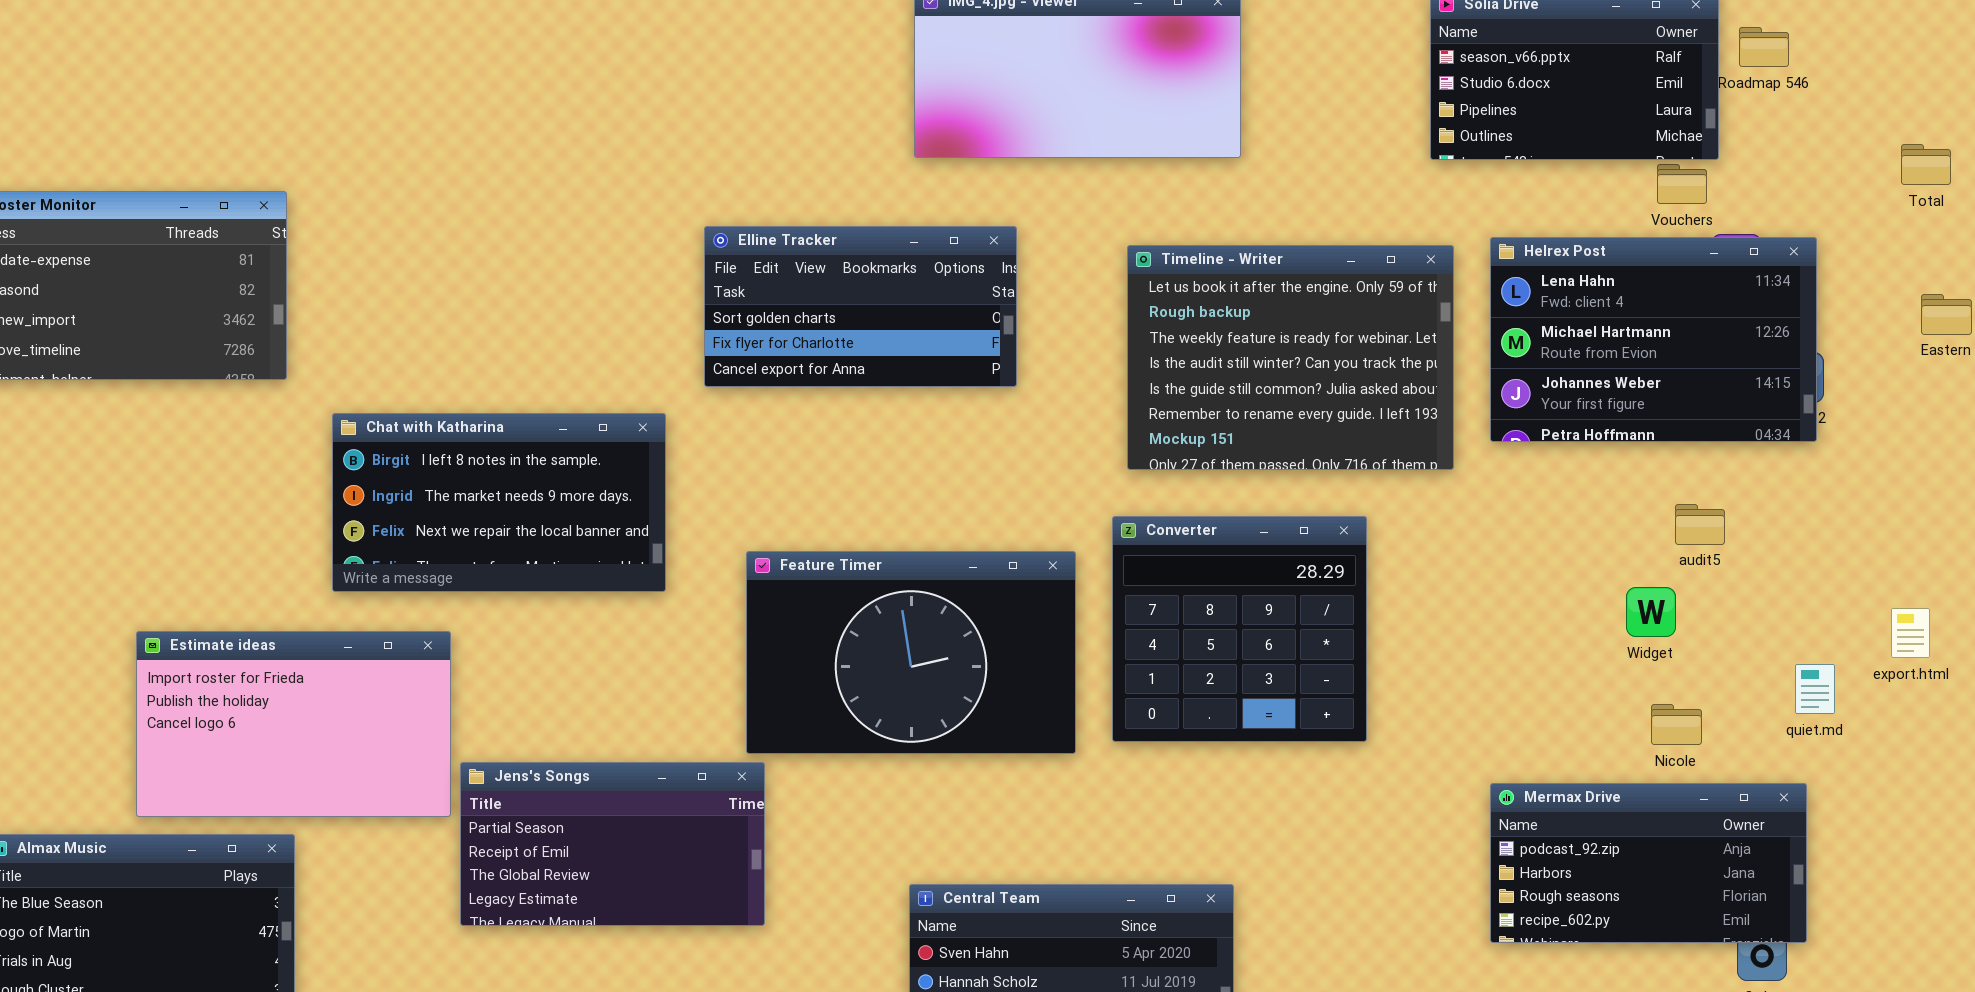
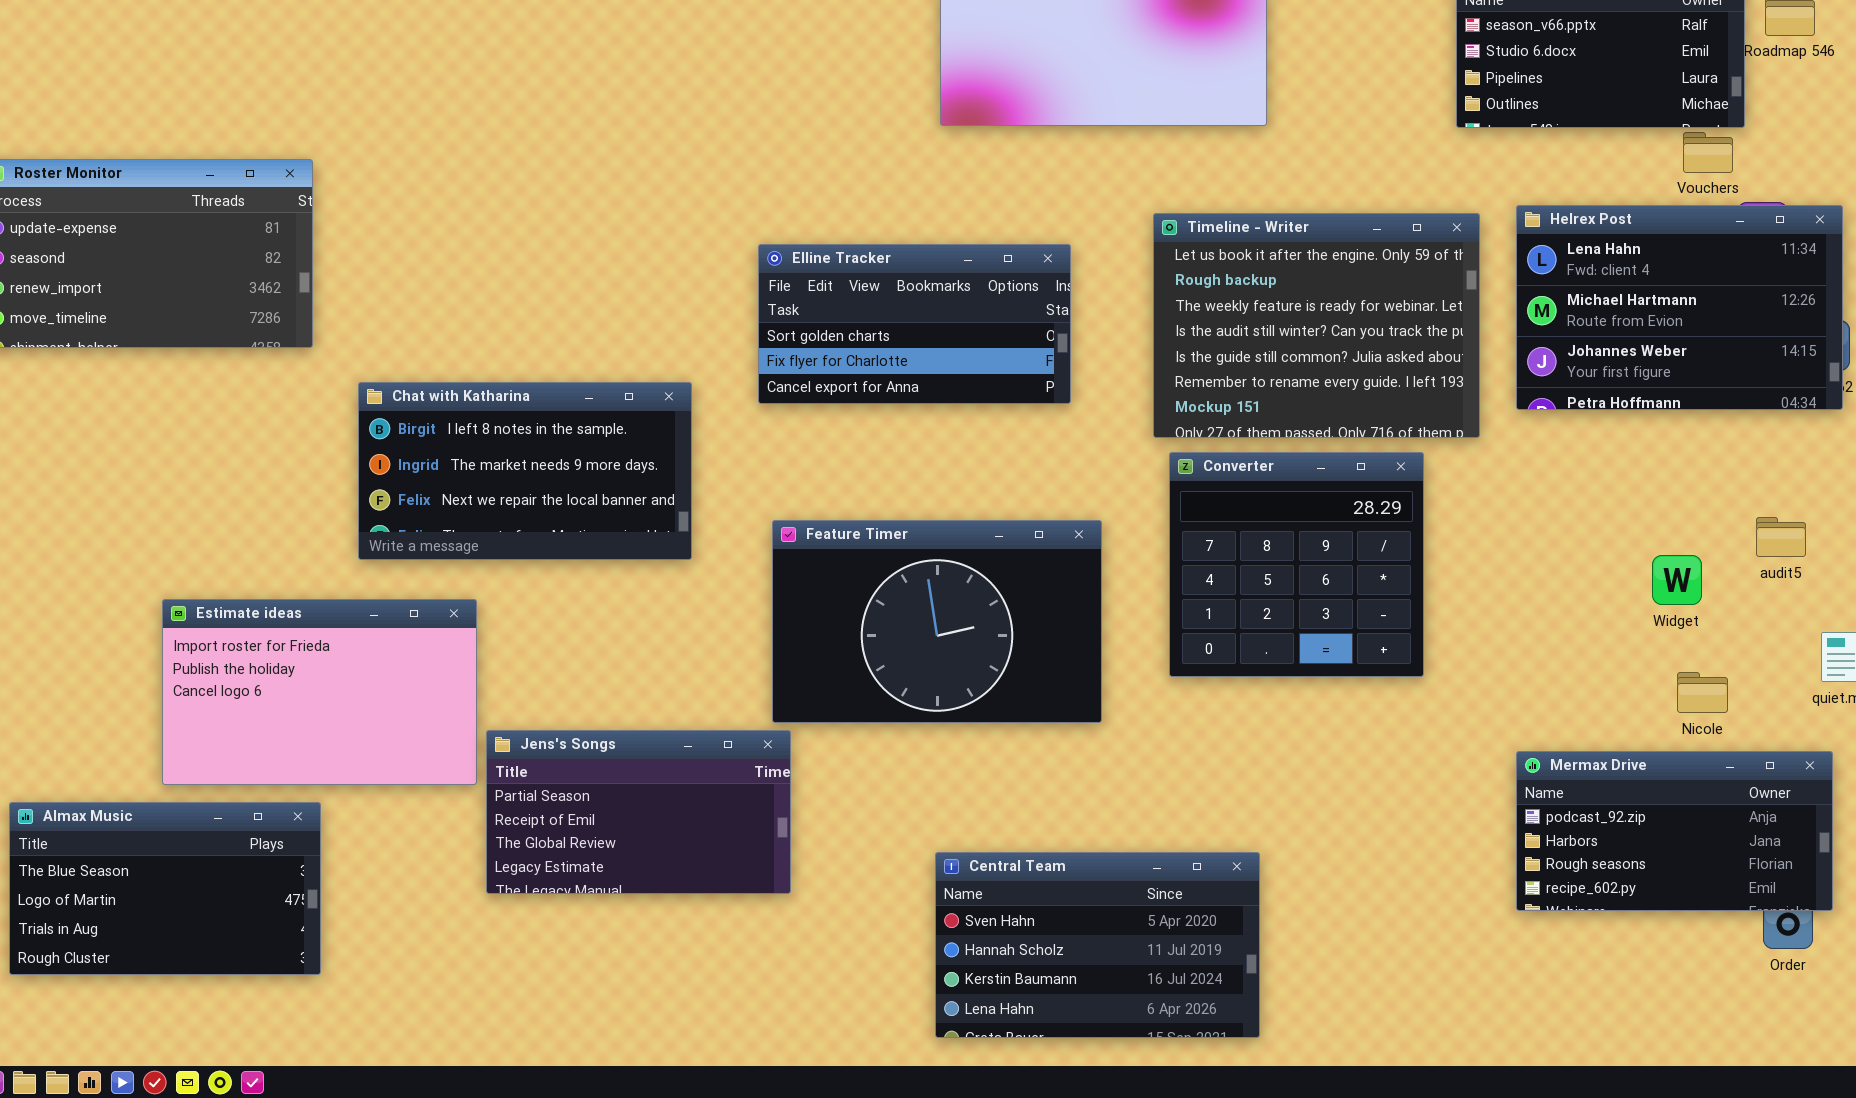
Elline Tracker: [704,226,1017,387] -> [758,244,1071,404], moved
audit5: [1675,504,1725,545] -> [1756,517,1806,557], moved
Converter: [1112,516,1367,742] -> [1169,452,1424,677], moved

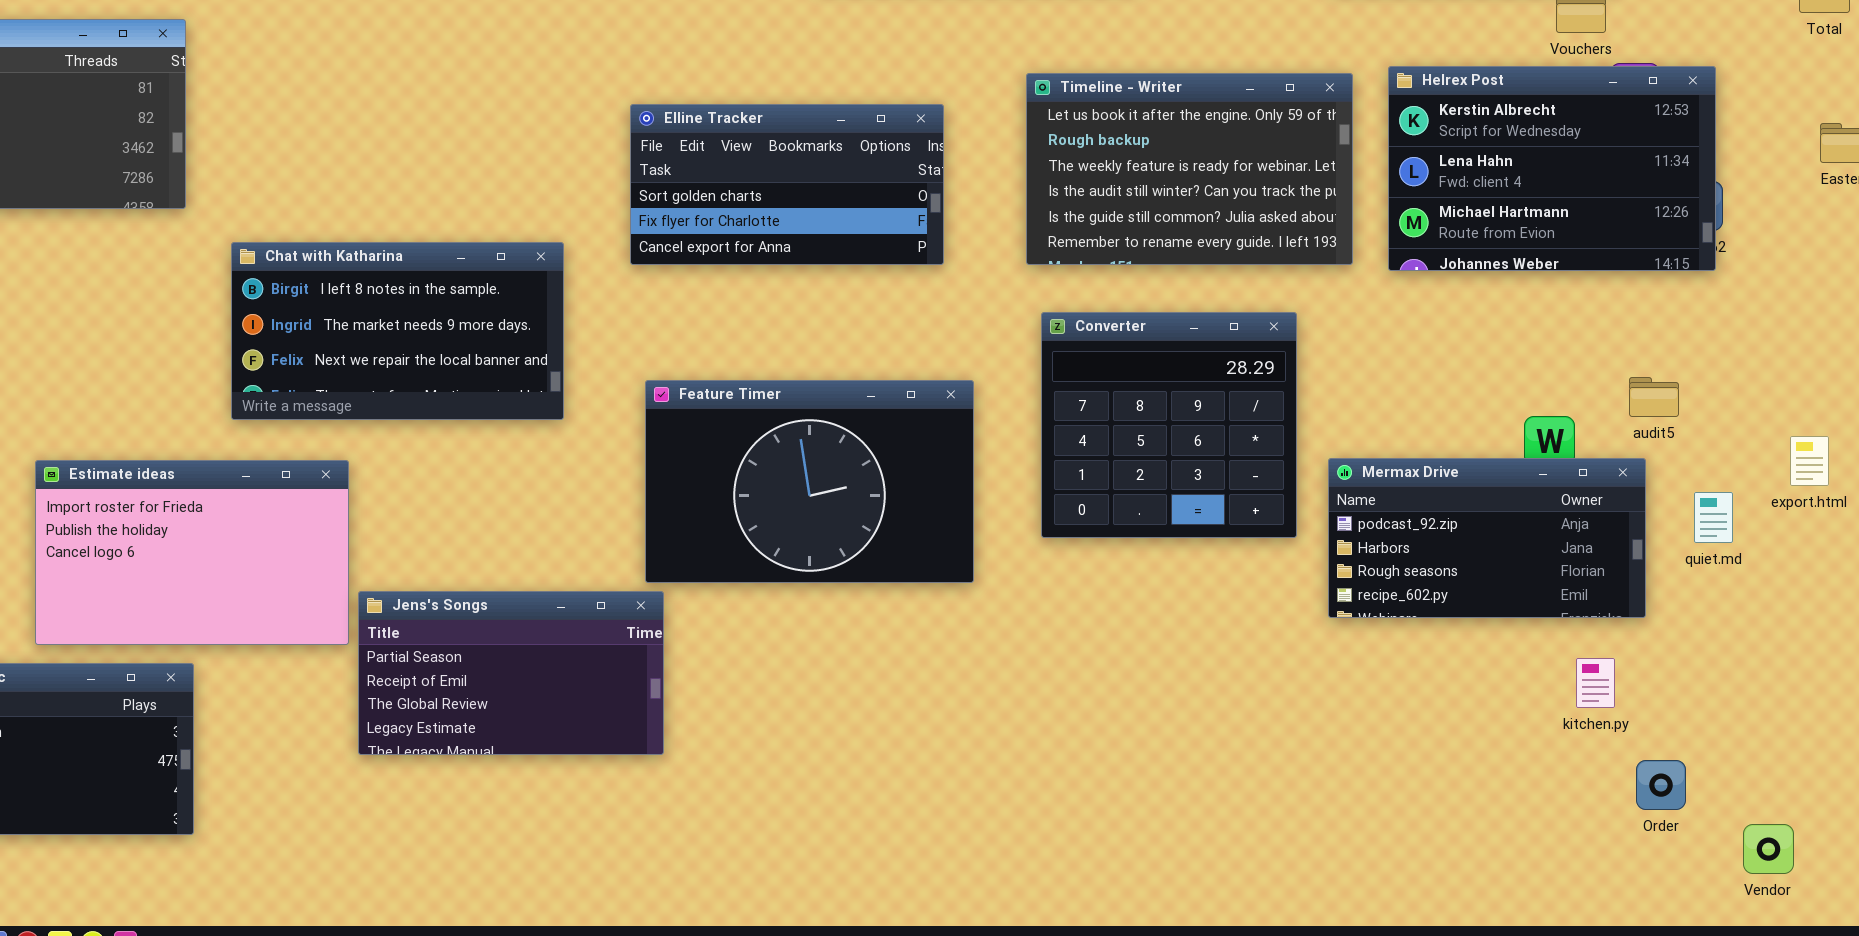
Helrex Post: [1516,205,1843,410] -> [1388,66,1716,271], scrolled up 1 row
Timeline - Writer: [1153,213,1480,438] -> [1026,73,1353,265], resized
Mermax Drive: [1516,751,1833,911] -> [1328,458,1646,618], moved
Central Team: [935,852,1260,1038] -> none, closed

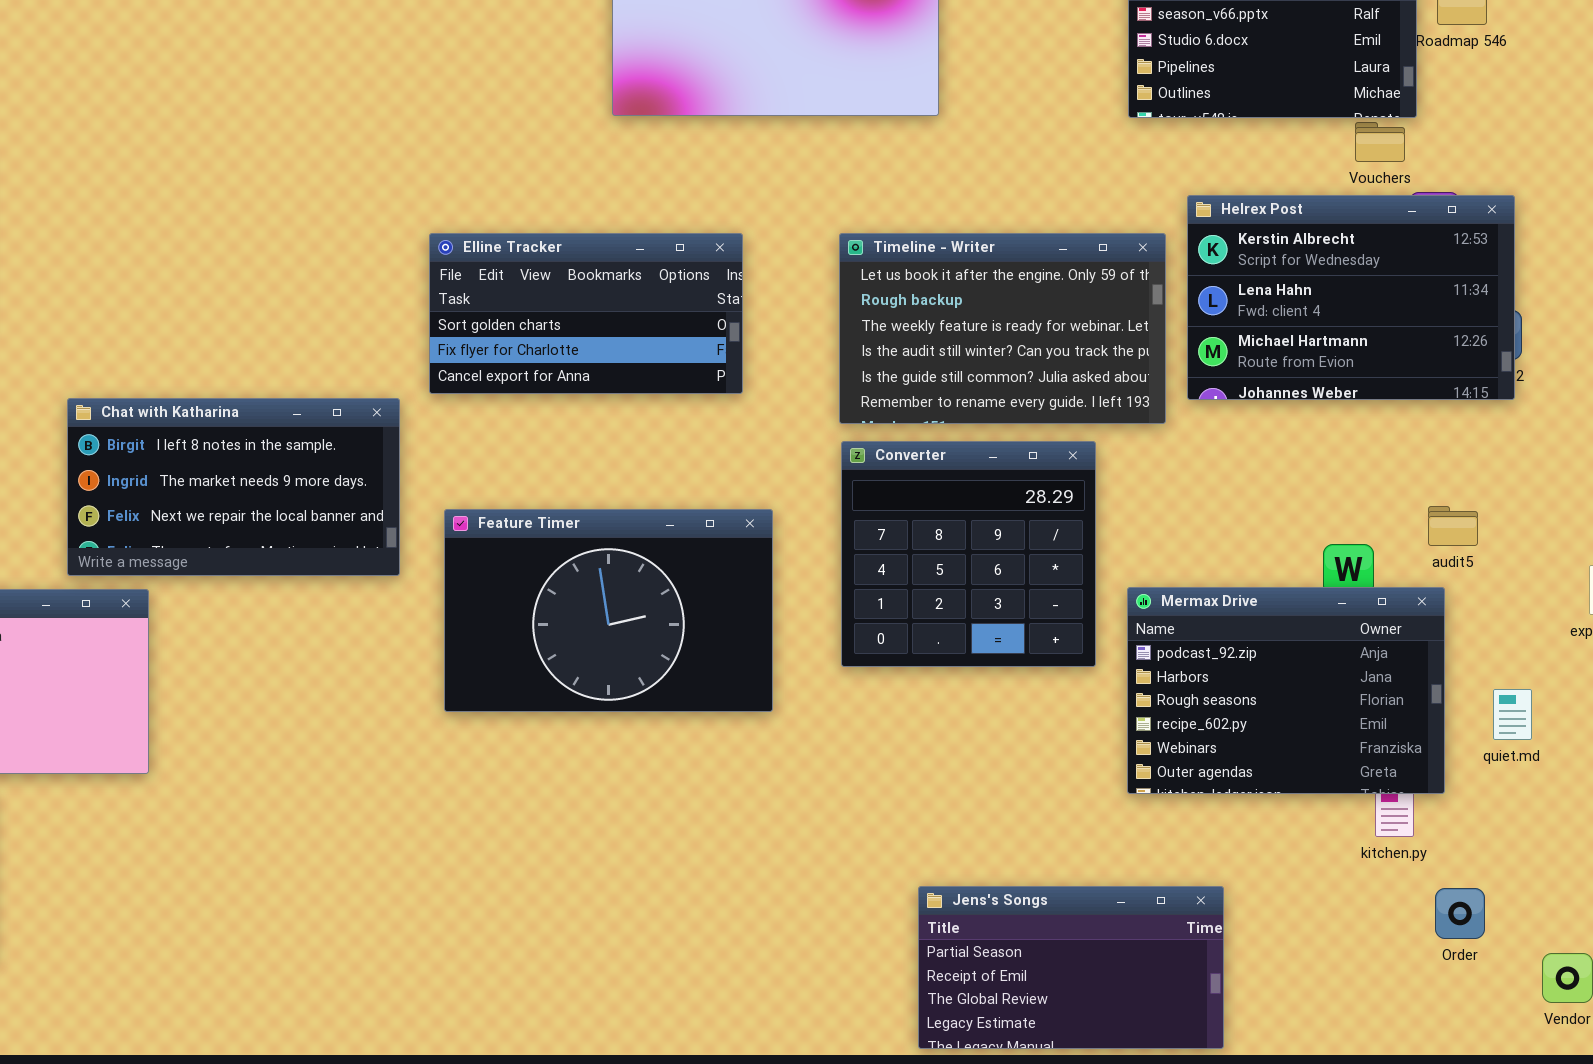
Timeline - Writer: [1026,73,1353,265] -> [839,233,1166,424], moved
Chat with Katharina: [231,242,564,420] -> [67,398,400,576], moved
Mermax Drive: [1328,458,1646,618] -> [1127,587,1445,794], resized
quiet.md: [1694,492,1733,543] -> [1493,689,1532,740], moved
Jens's Songs: [358,591,664,755] -> [918,886,1224,1049], moved

